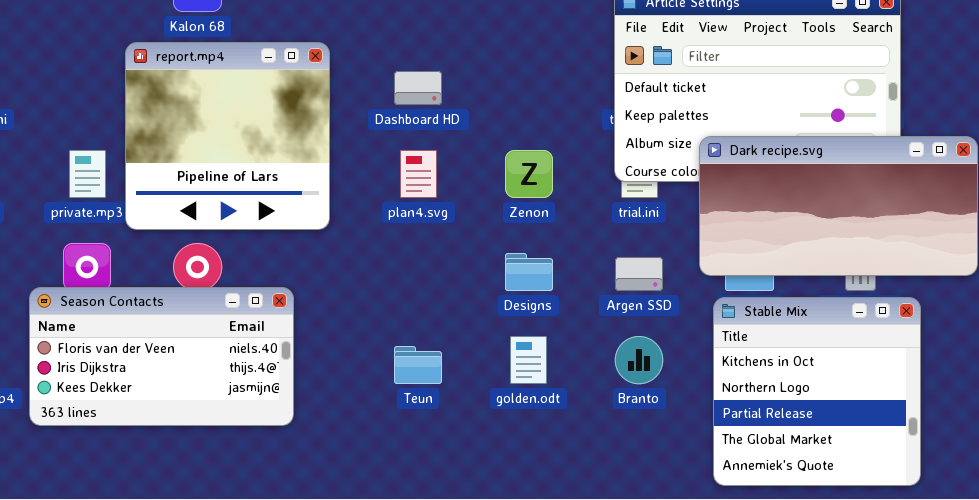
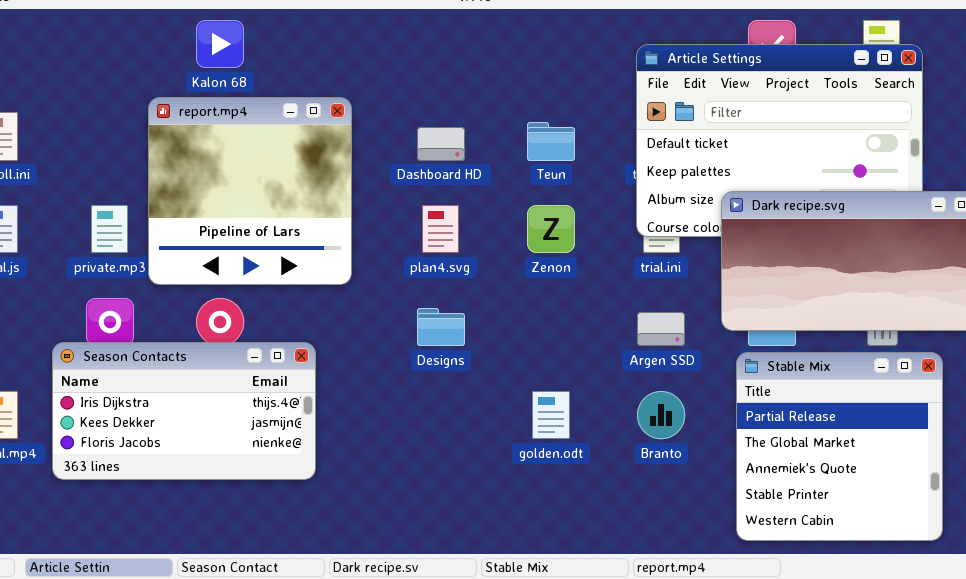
Designs: [505,253,553,291] -> [417,308,465,346], moved
Season Contacts: [29,287,294,426] -> [52,342,316,480], scrolled down 1 row
Stable Mix: [713,297,921,486] -> [736,352,943,541], scrolled down 2 rows
Teun: [394,346,442,384] -> [527,122,575,161], moved

